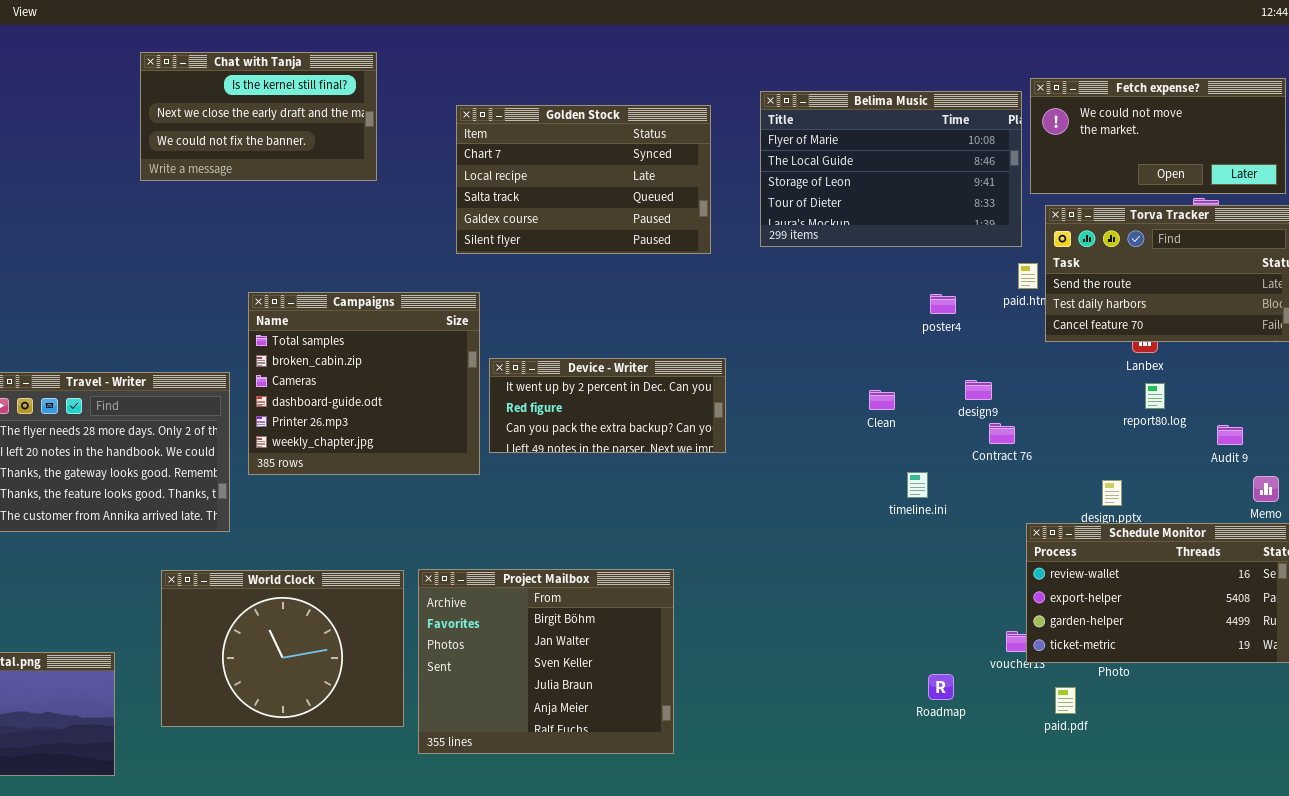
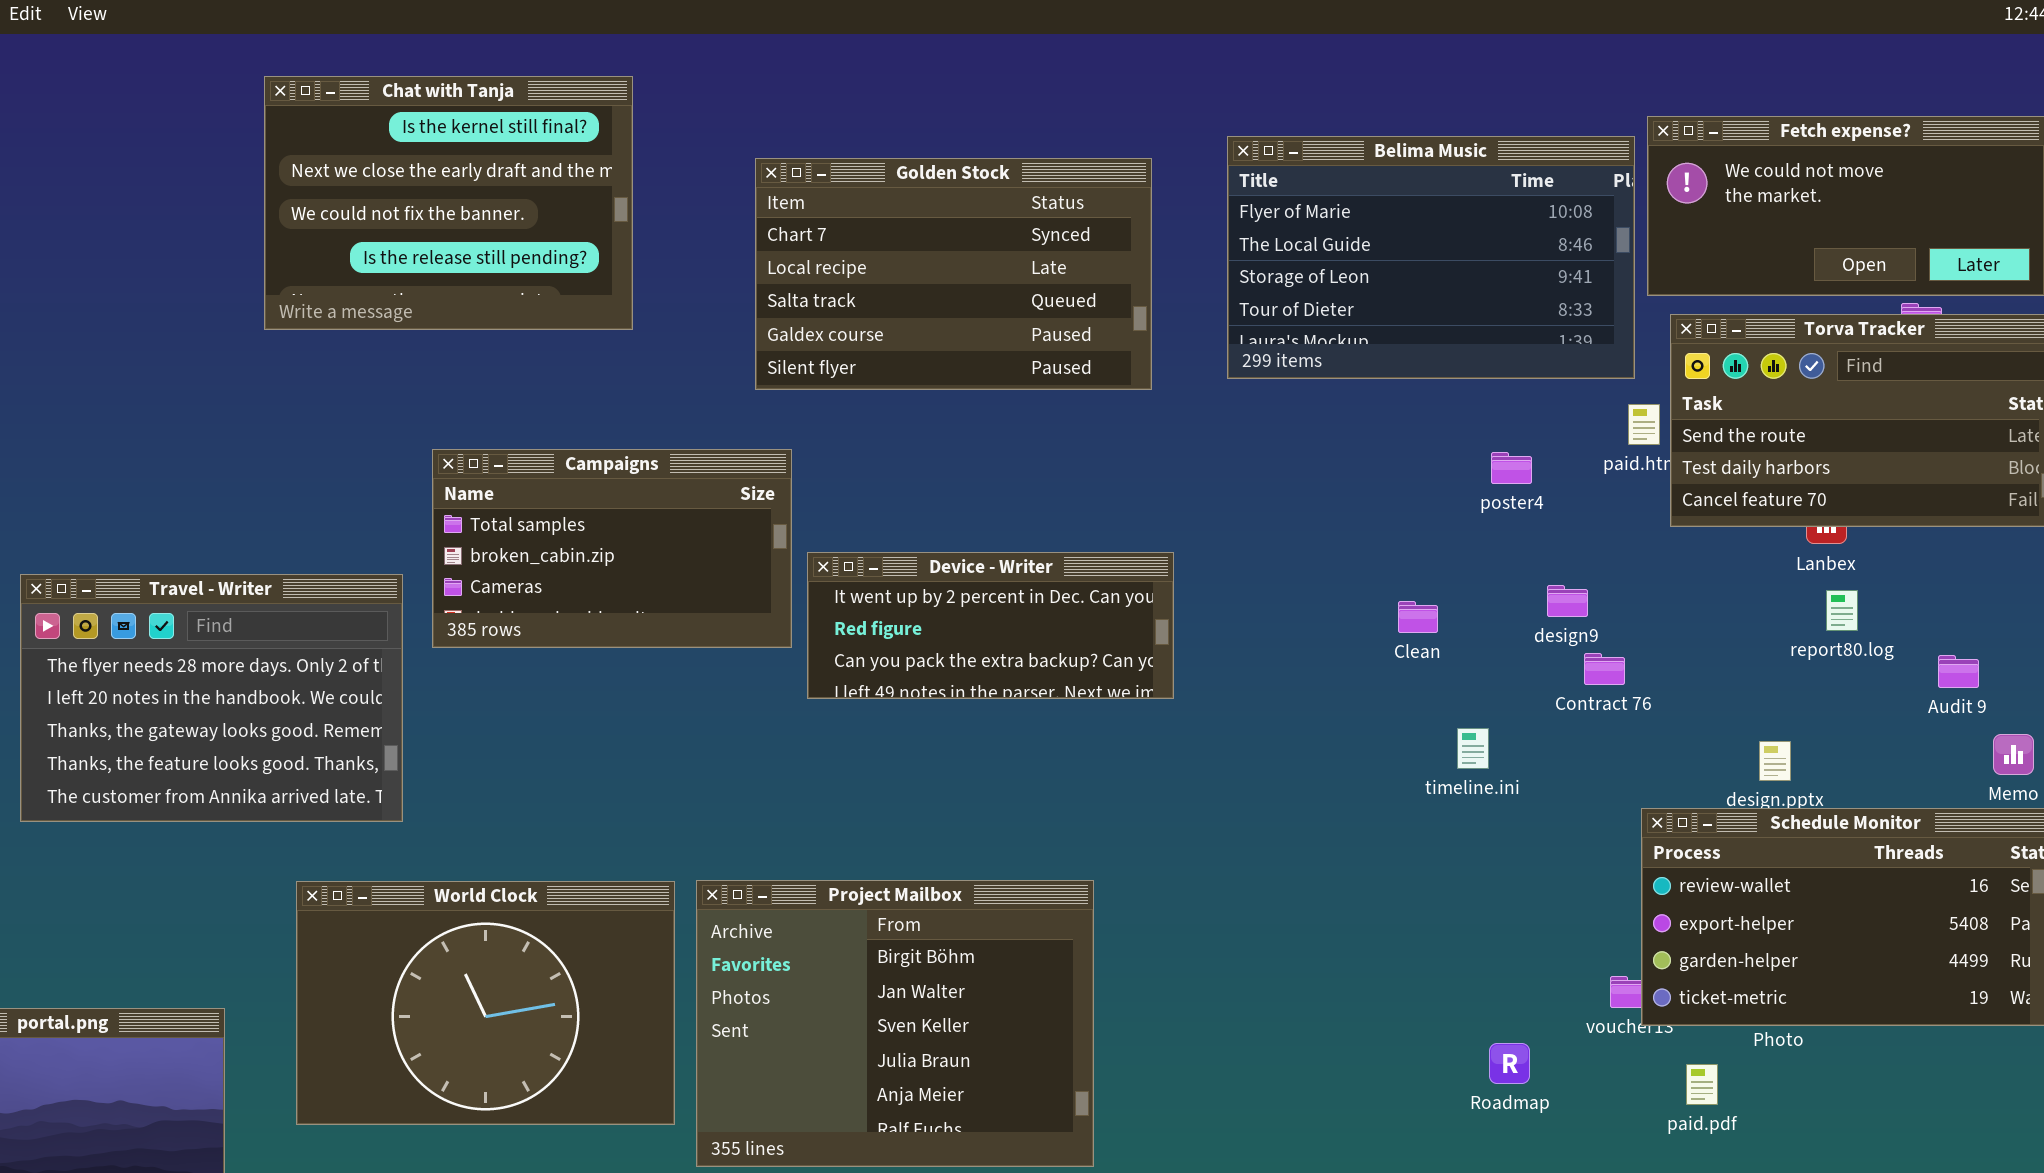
Chat with Tanja: [140,52,377,181] -> [264,76,633,330], resized
Campaigns: [248,292,480,475] -> [432,449,792,648], resized

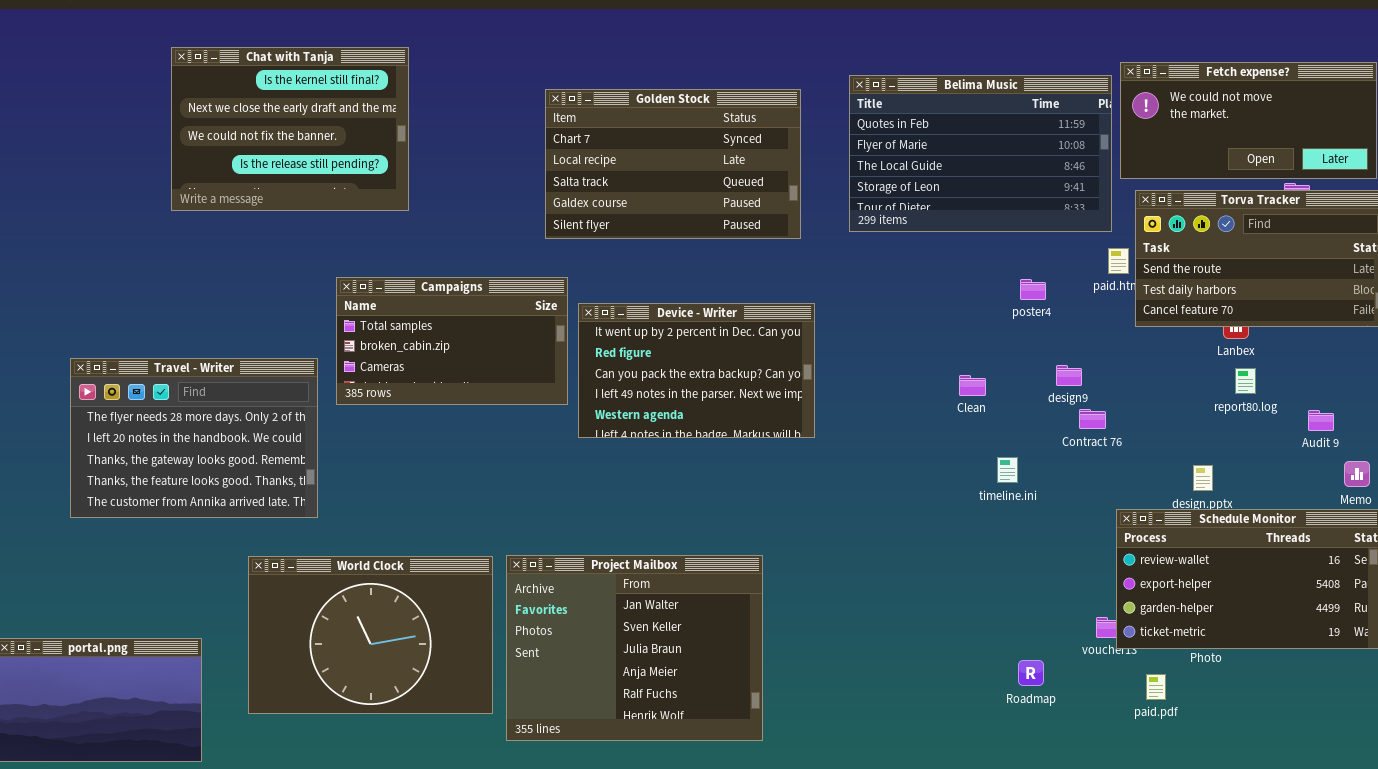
Chat with Tanja: [264,76,633,330] -> [171,47,409,211], moved
Belima Music: [1227,136,1635,379] -> [849,75,1112,232], scrolled up 1 row
Device - Writer: [807,552,1174,699] -> [578,303,815,438], resized
Project Mailbox: [696,880,1094,1167] -> [506,555,763,741], scrolled down 1 row

